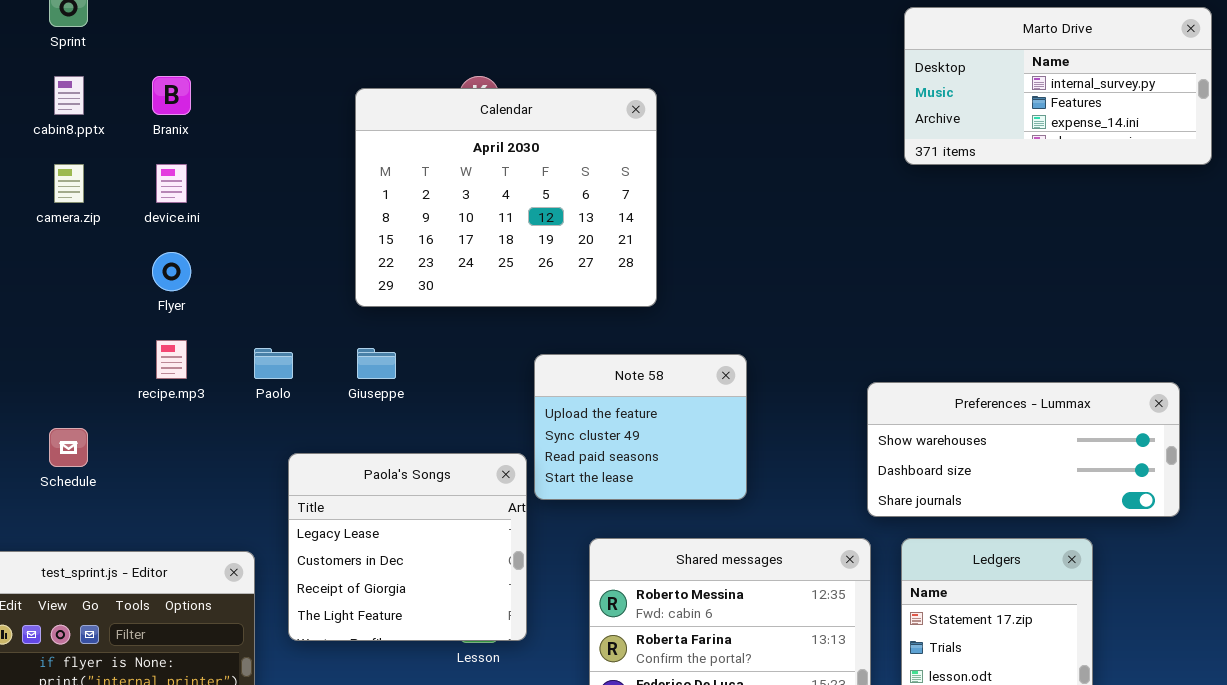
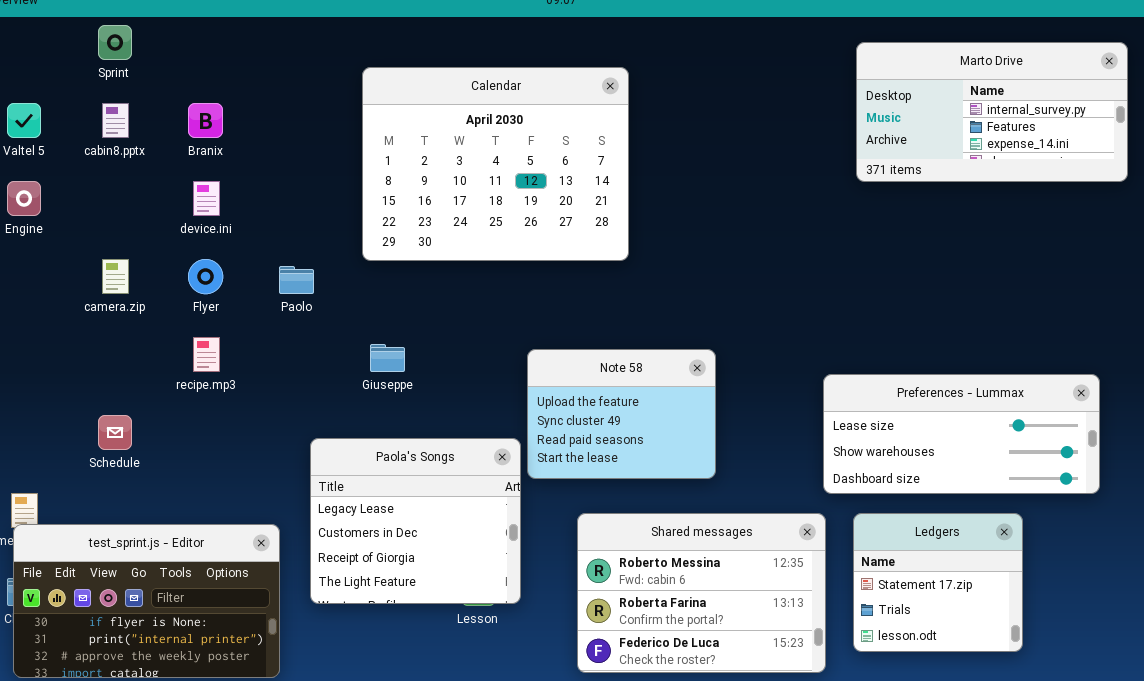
Calendar: [355,88,657,307] -> [362,67,629,261], moved
camera.zip: [54,164,84,203] -> [102,259,129,294], moved
Paolo: [254,348,293,379] -> [279,266,314,294], moved
Preferences - Lummax: [867,382,1180,517] -> [823,374,1100,494], scrolled up 1 row

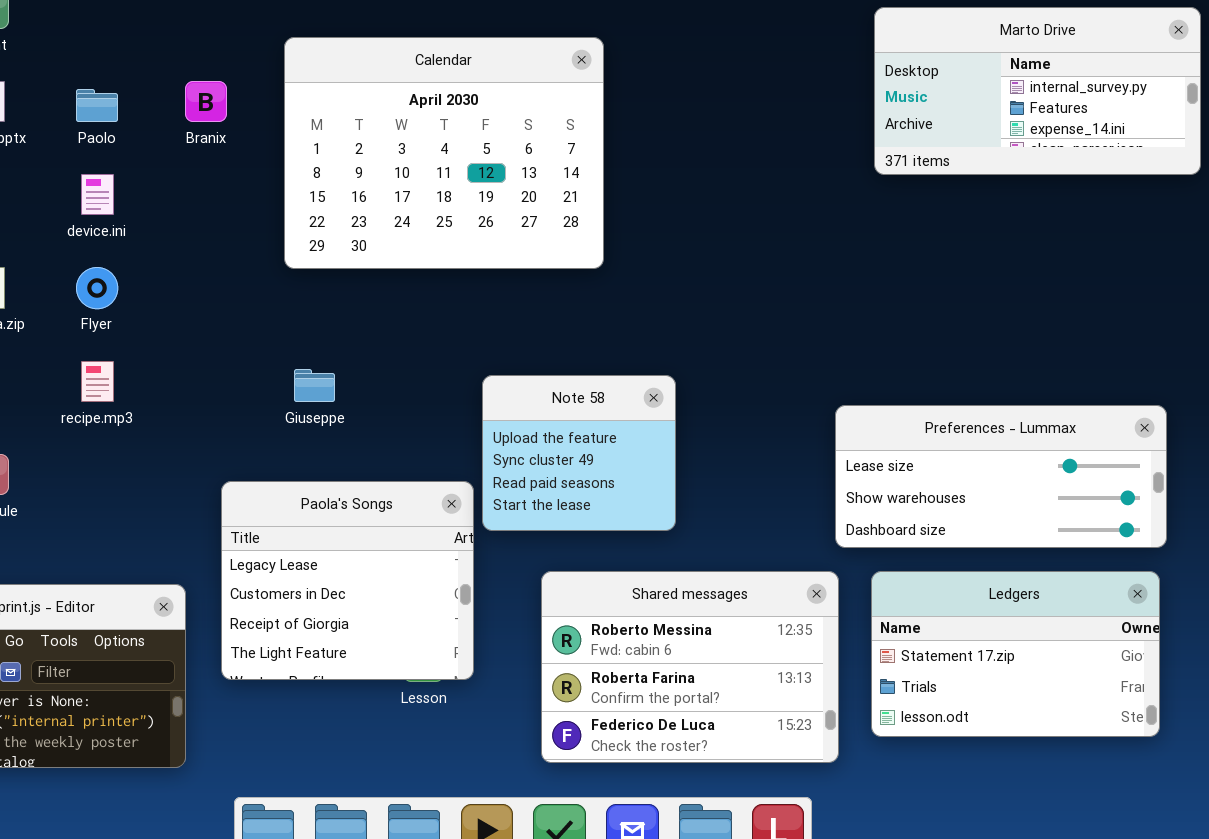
Branix: [188,103,223,138] -> [185,81,227,122], moved
Paolo: [279,266,314,294] -> [76,89,118,122], moved
Note 58: [527,349,716,479] -> [482,375,676,531], resized
Ledgers: [853,513,1023,652] -> [871,571,1160,737], resized

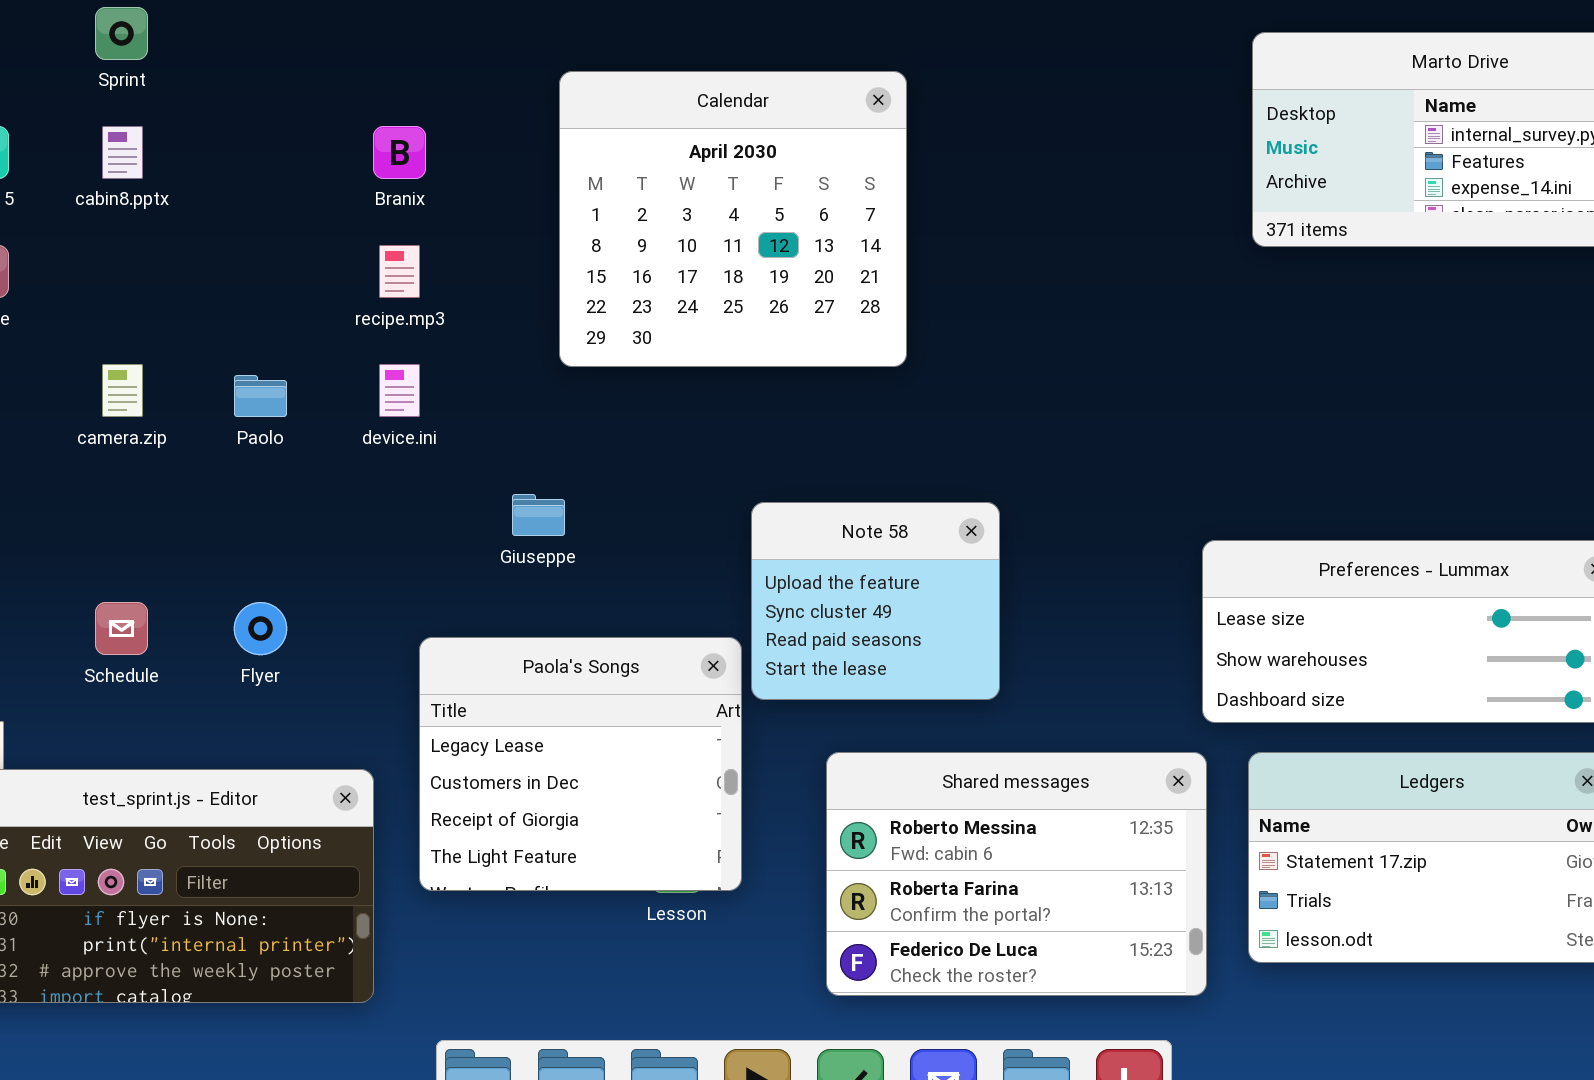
Calendar: [284,37,604,269] -> [559,71,907,367], resized
Paolo: [76,89,118,122] -> [234,375,287,417], moved
device.ini: [81,174,114,215] -> [379,364,420,417], moved
Flyer: [76,267,118,309] -> [234,602,287,655], moved
recipe.mp3: [81,361,114,402] -> [379,245,420,298], moved

